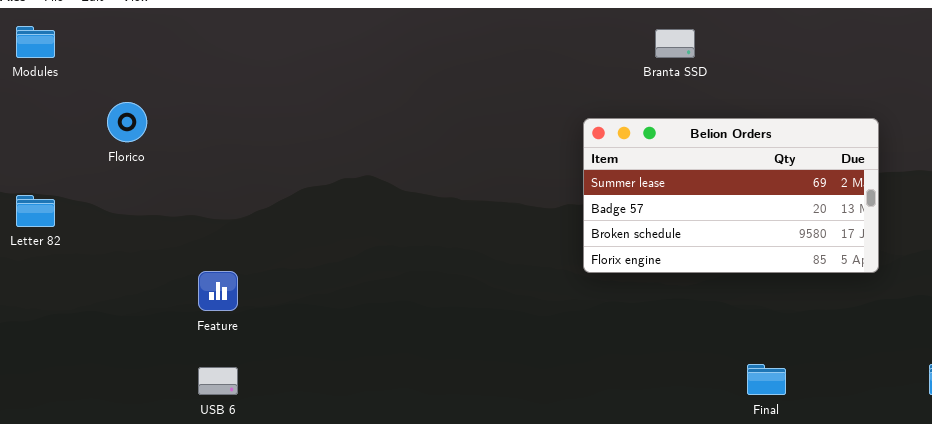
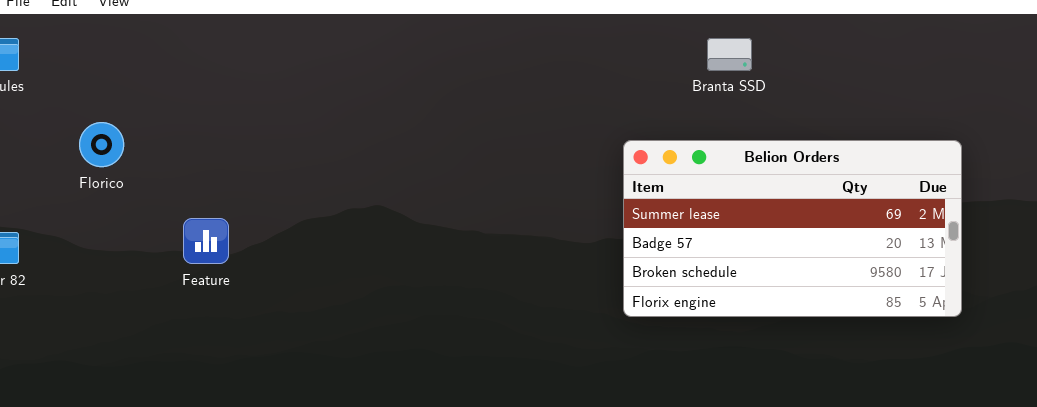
Feature: [198,271,238,311] -> [183,218,229,264], moved

